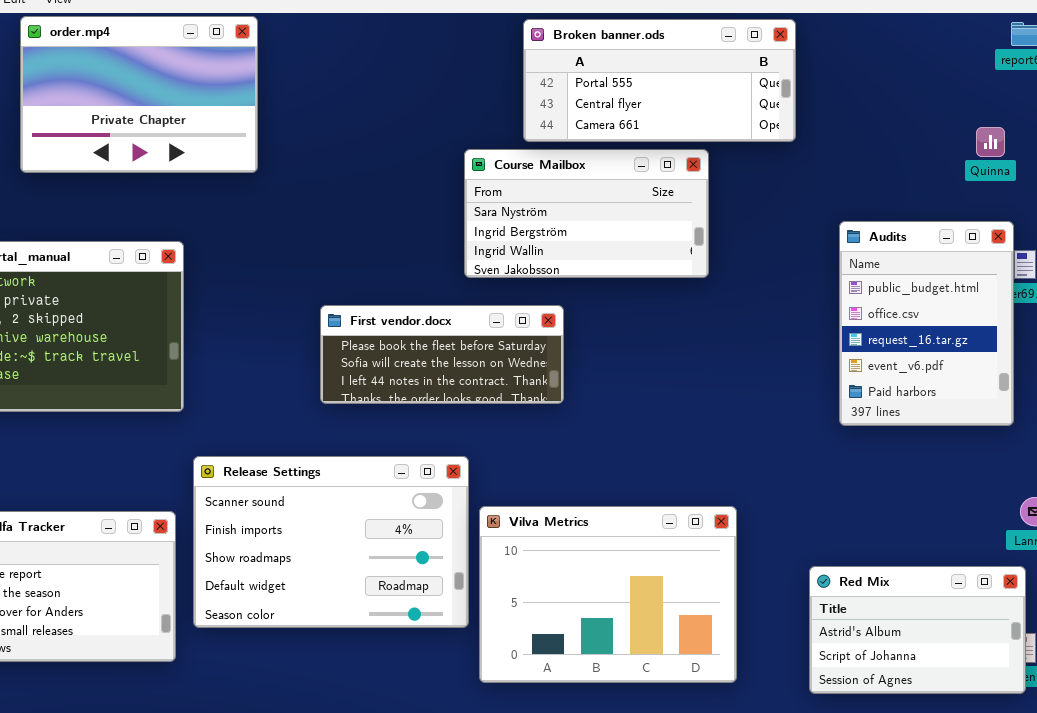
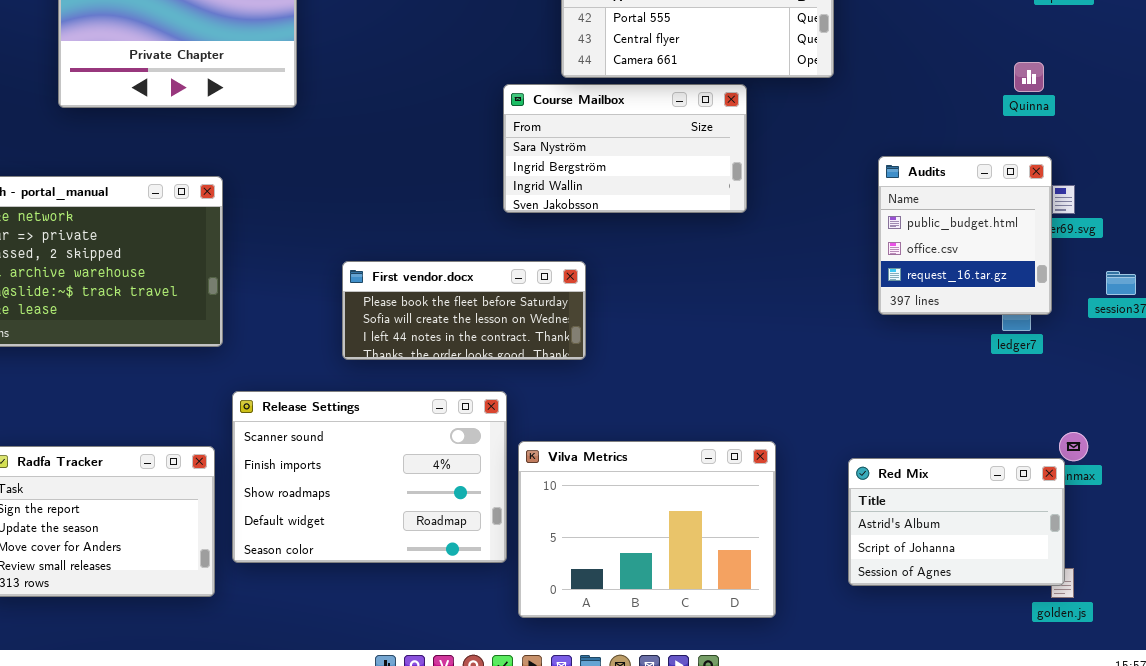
Audits: [839,221,1014,426] -> [878,156,1052,315], resized
First vendor.docx: [320,305,564,404] -> [342,261,586,360], moved
Red Mix: [809,566,1026,694] -> [848,458,1065,586], moved

